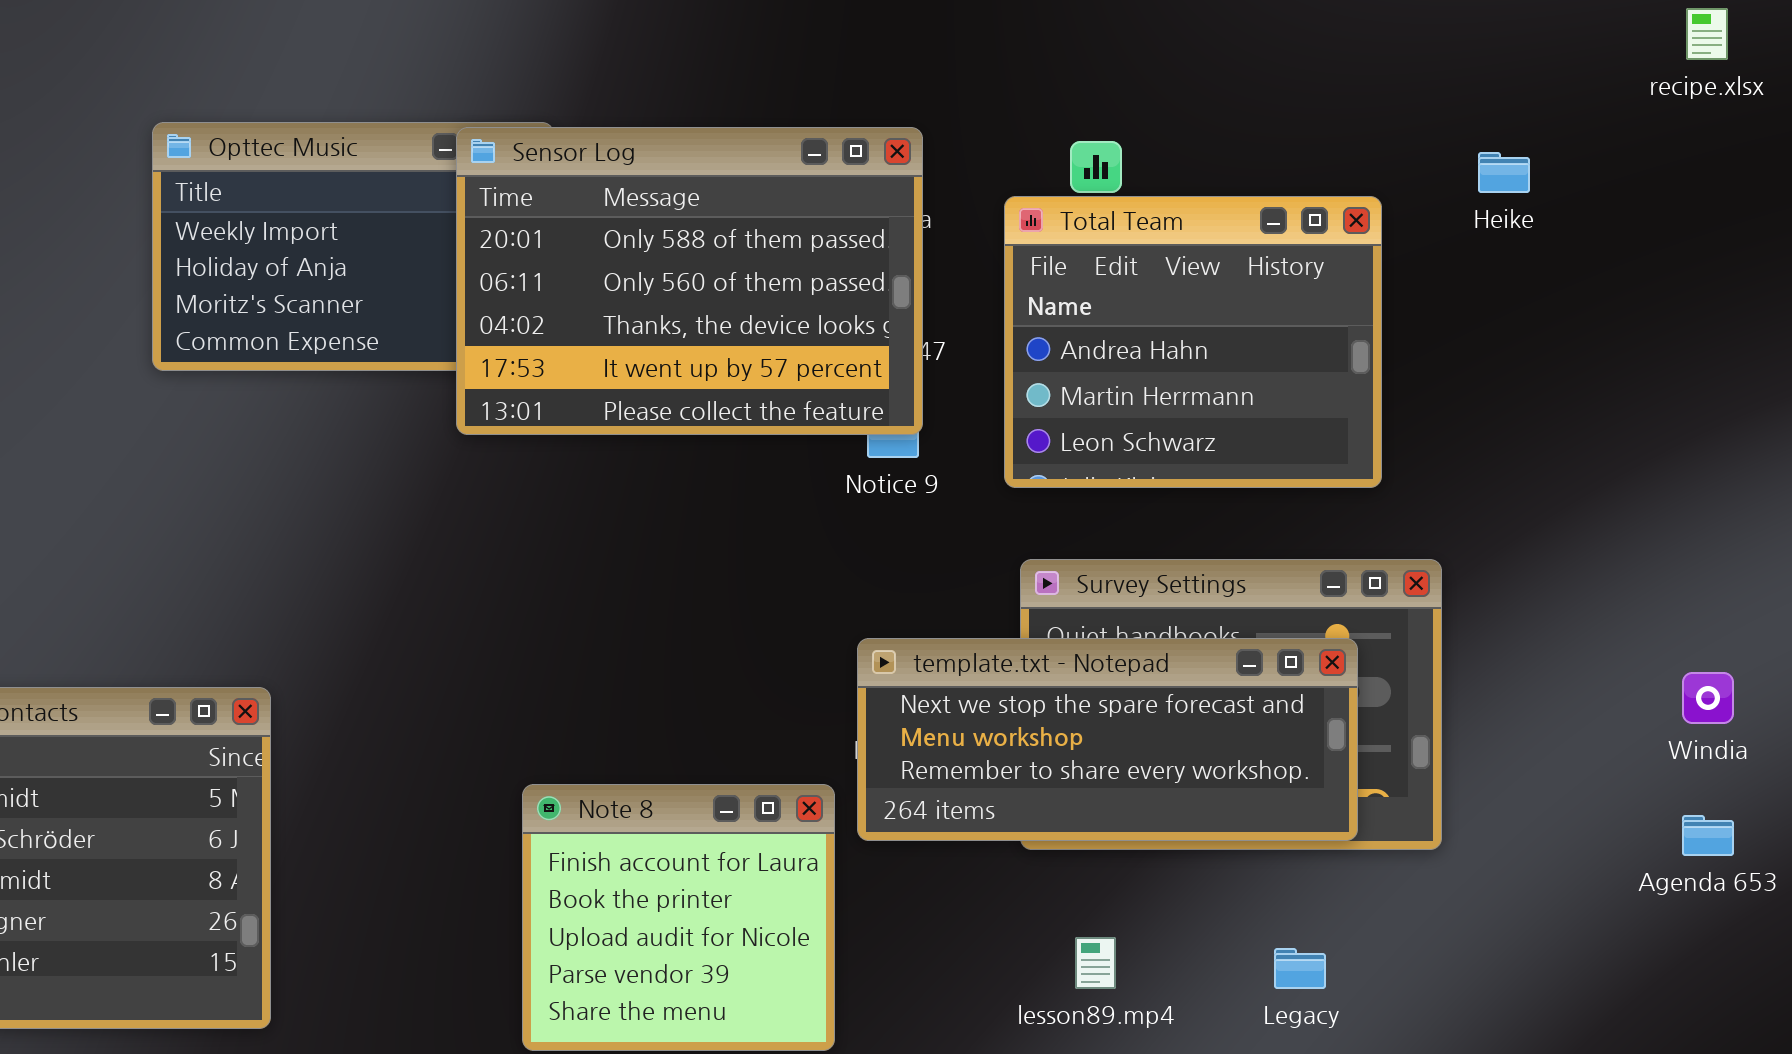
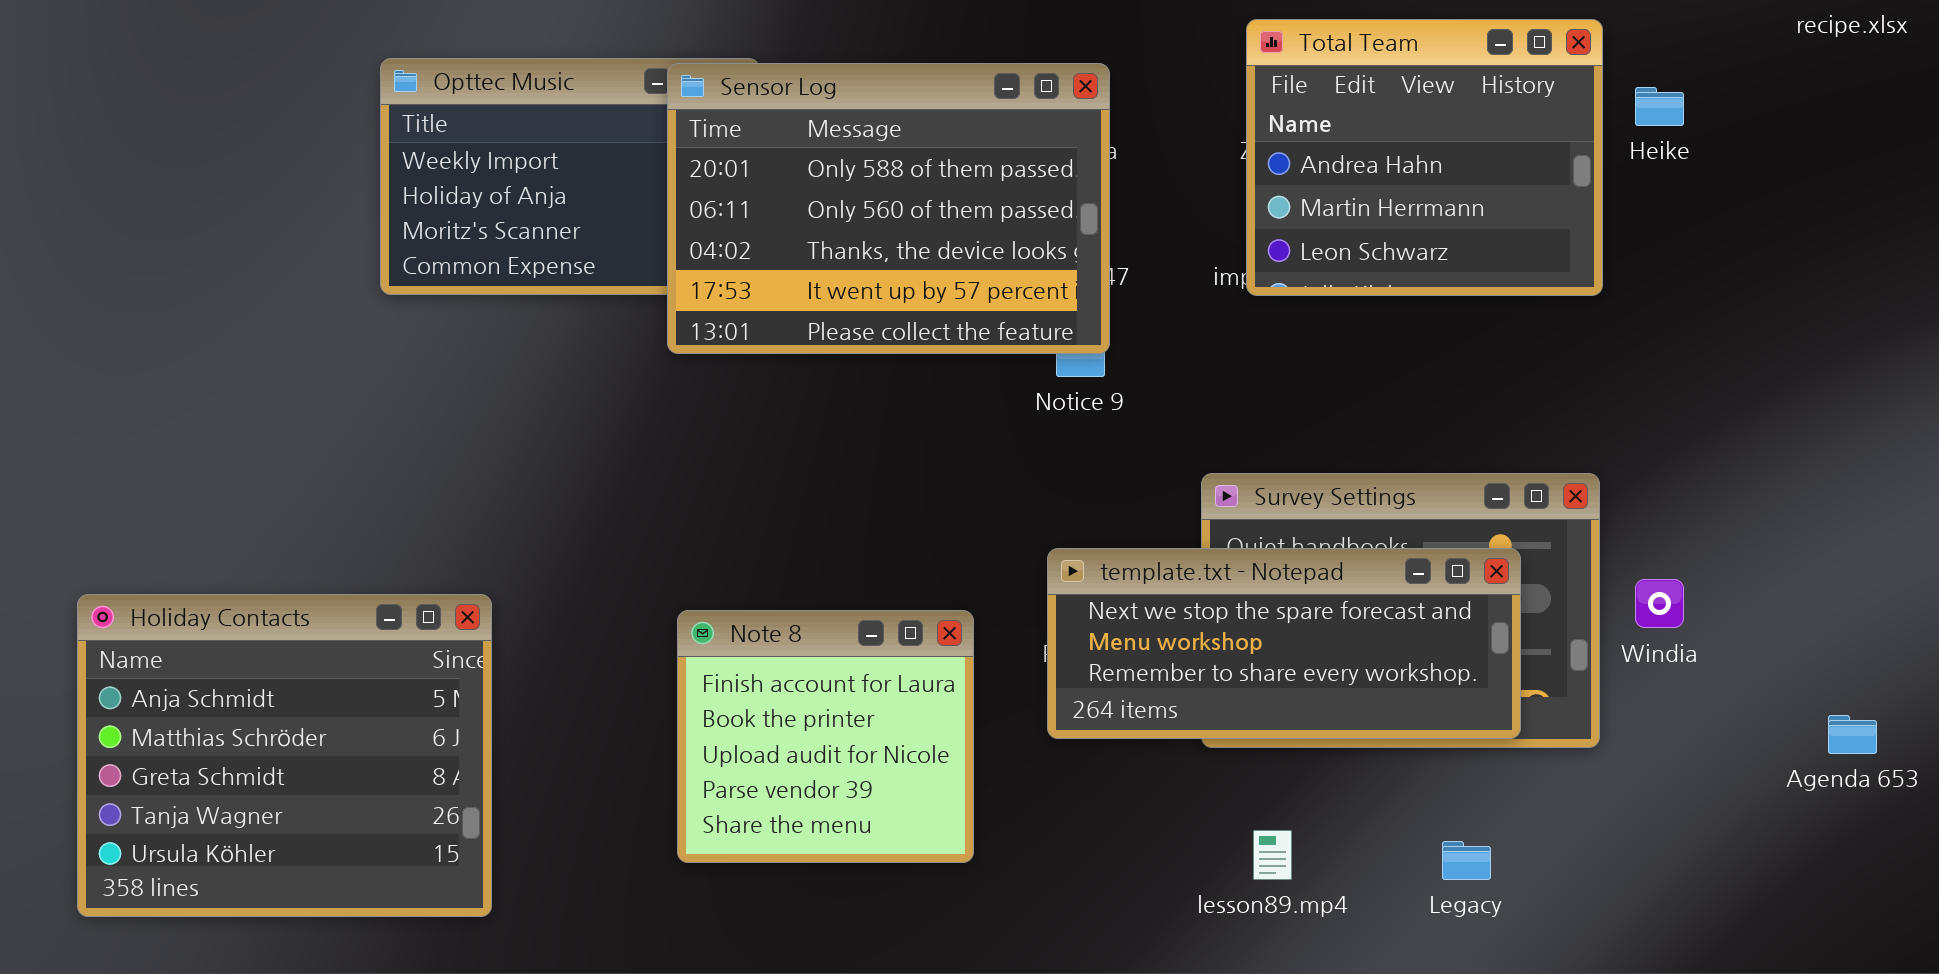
Total Team: [1004,196,1382,488] -> [1246,19,1603,296], moved
Windia: [1682,672,1734,724] -> [1635,579,1684,628], moved
Note 8: [522,784,835,1051] -> [677,610,974,863], moved

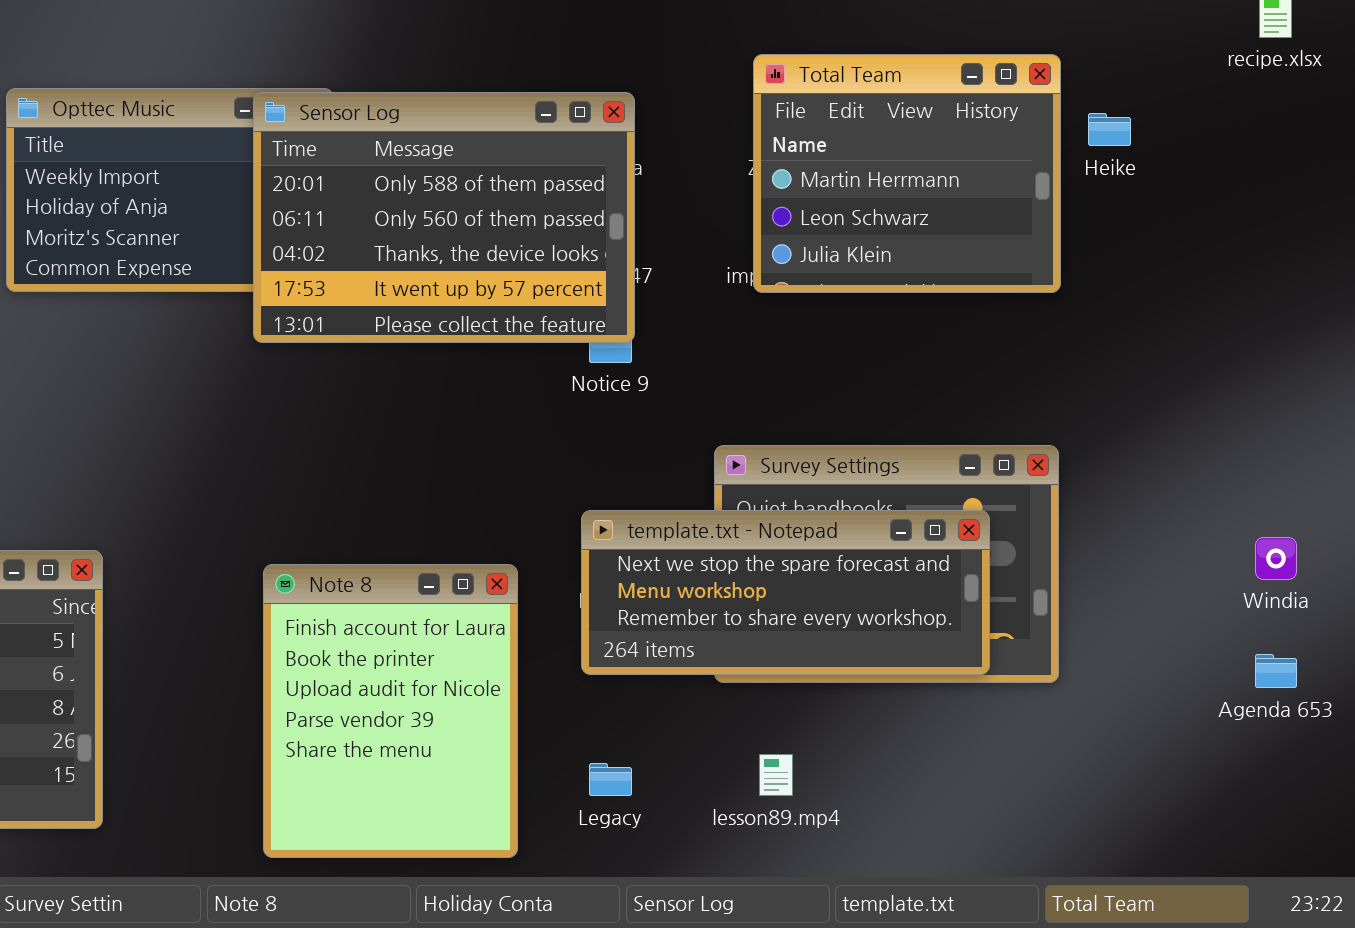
Total Team: [1246,19,1603,296] -> [753,54,1061,293], scrolled down 1 row
Windia: [1635,579,1684,628] -> [1255,537,1297,580], moved
Note 8: [677,610,974,863] -> [263,564,518,858], resized
Legacy: [1442,841,1491,880] -> [589,763,632,796], moved

